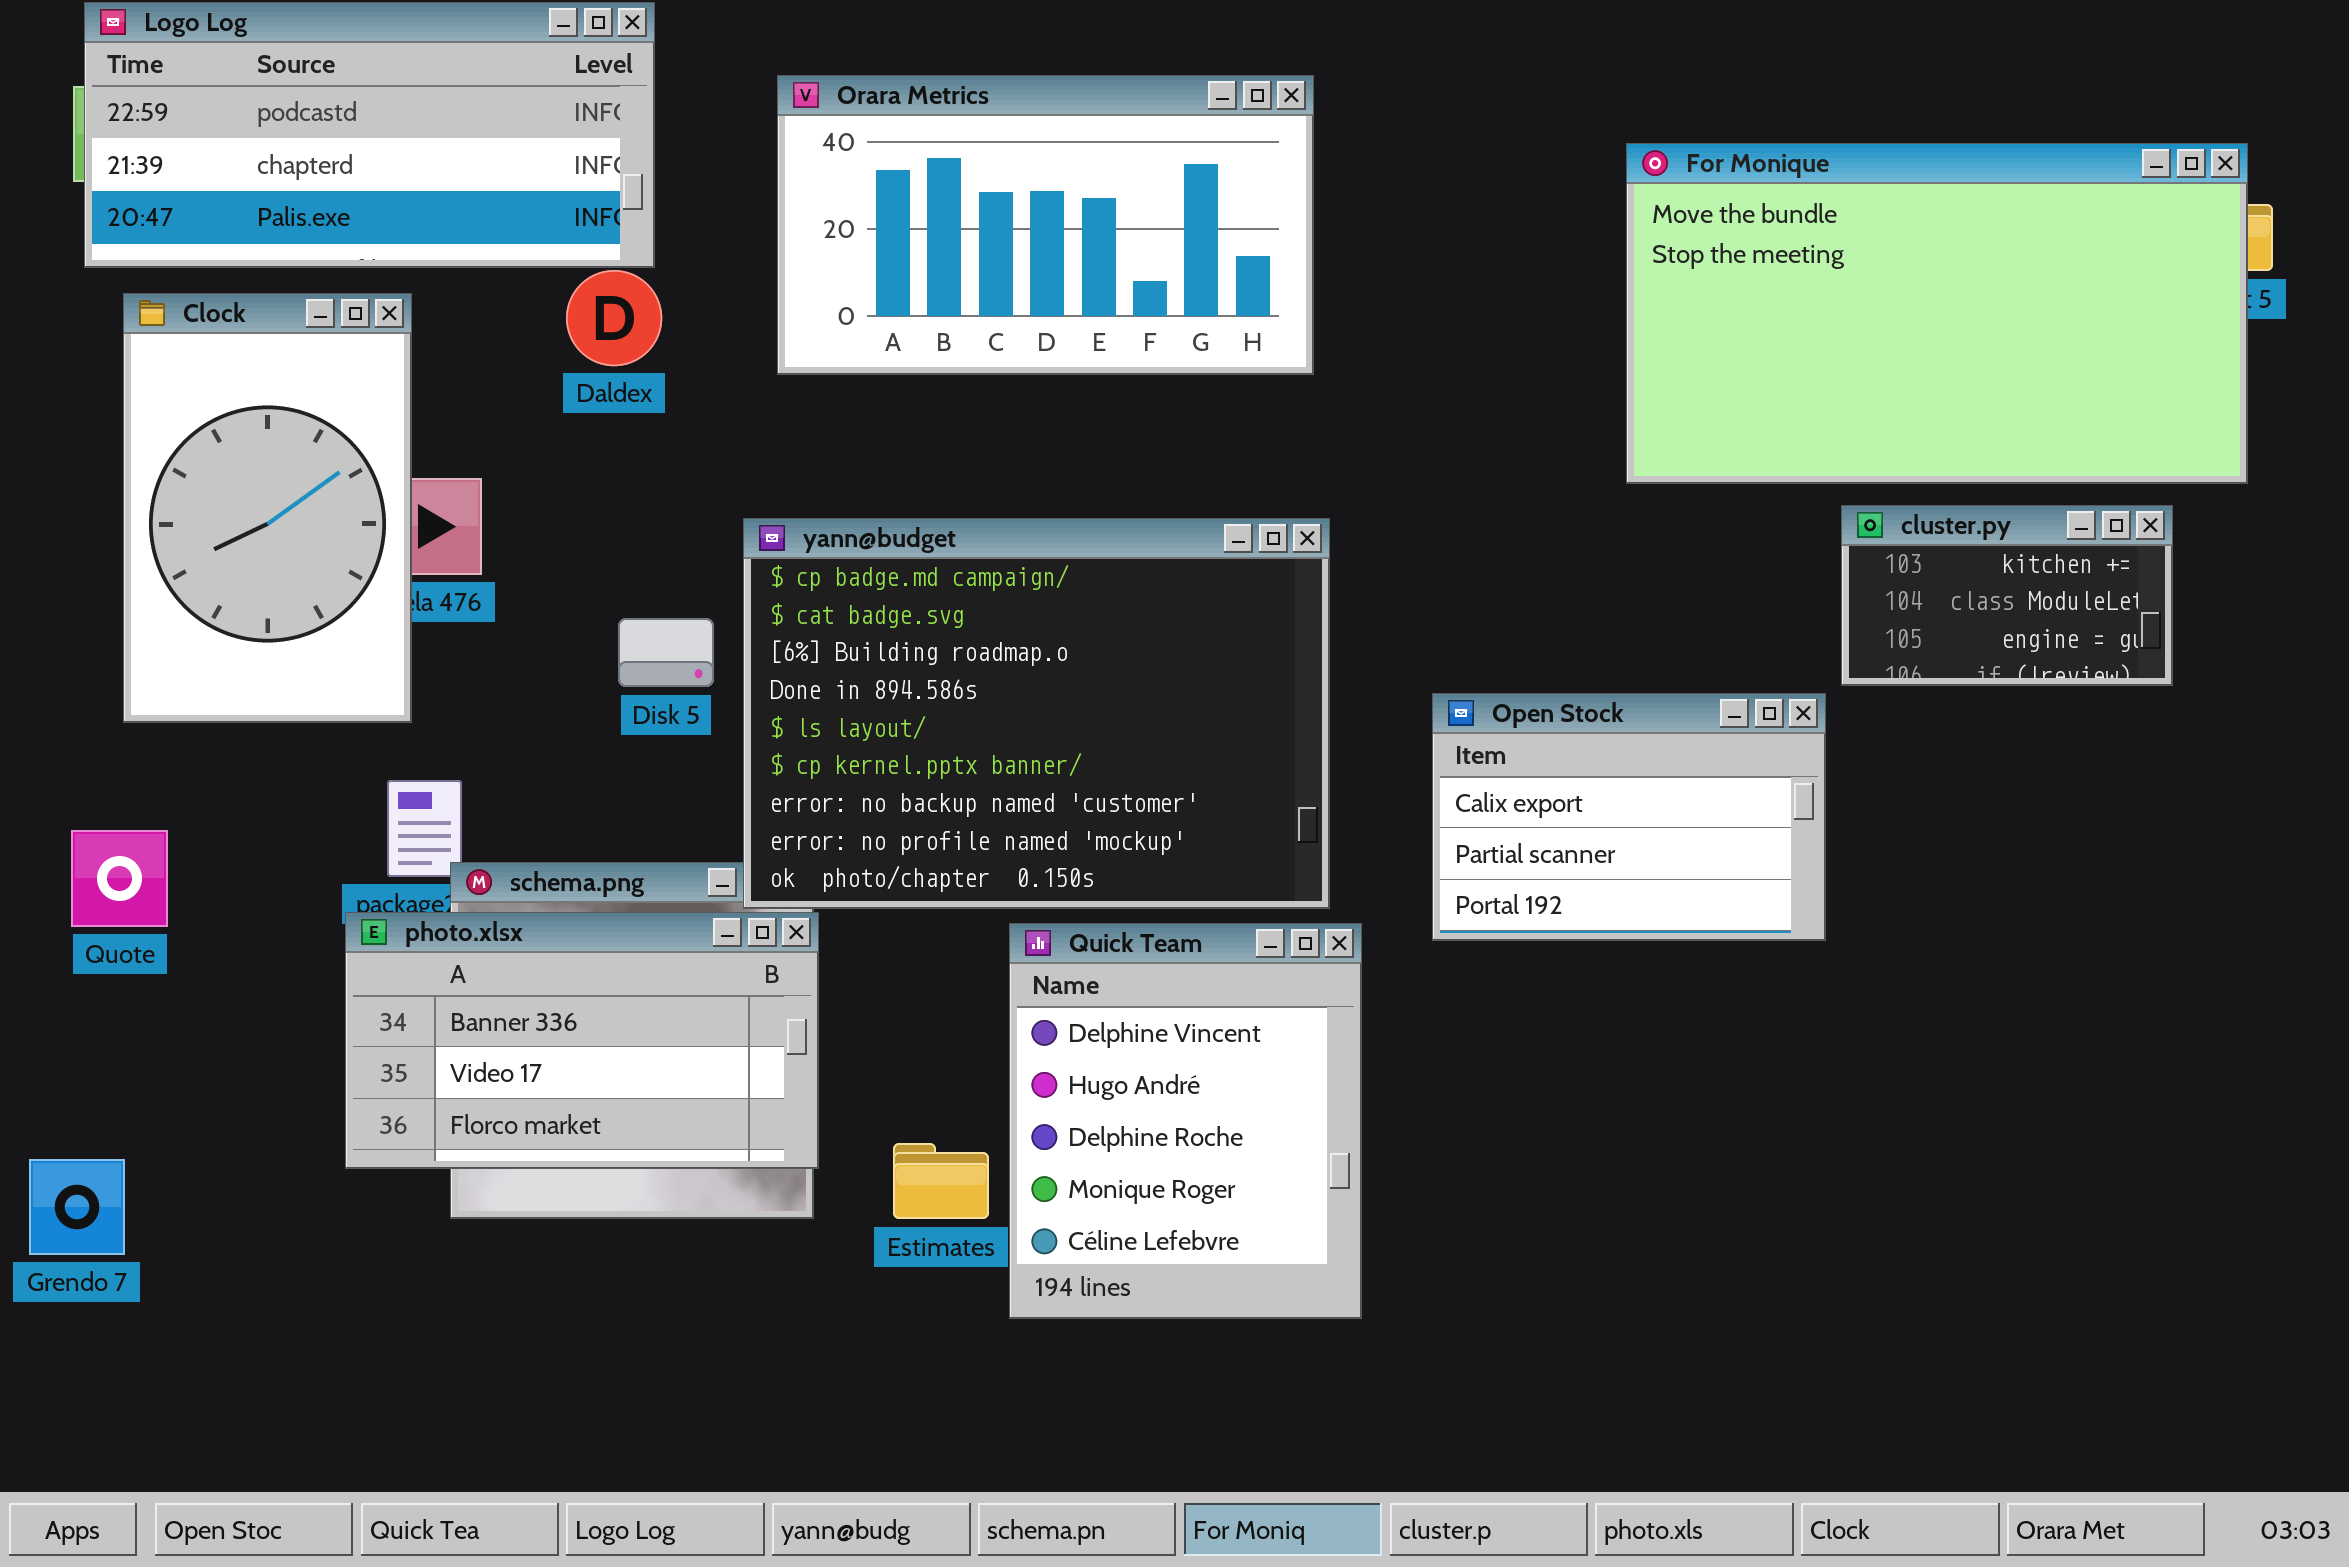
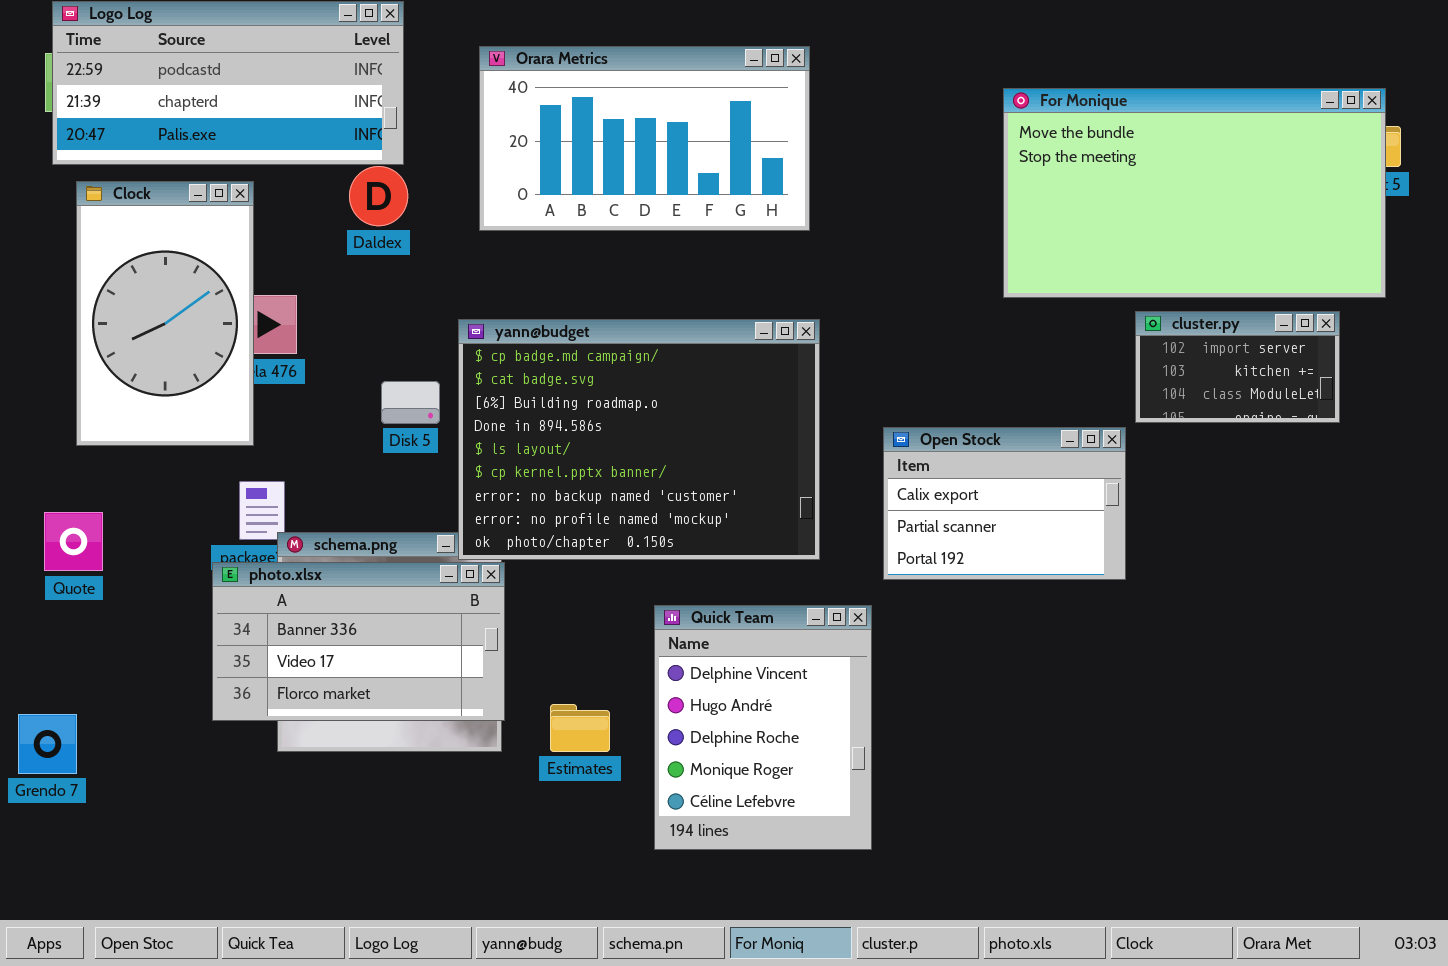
cluster.py: [1841,505,2173,686] -> [1135,311,1340,423], scrolled up 1 row
Quick Team: [1009,923,1362,1319] -> [654,605,872,850], moved

